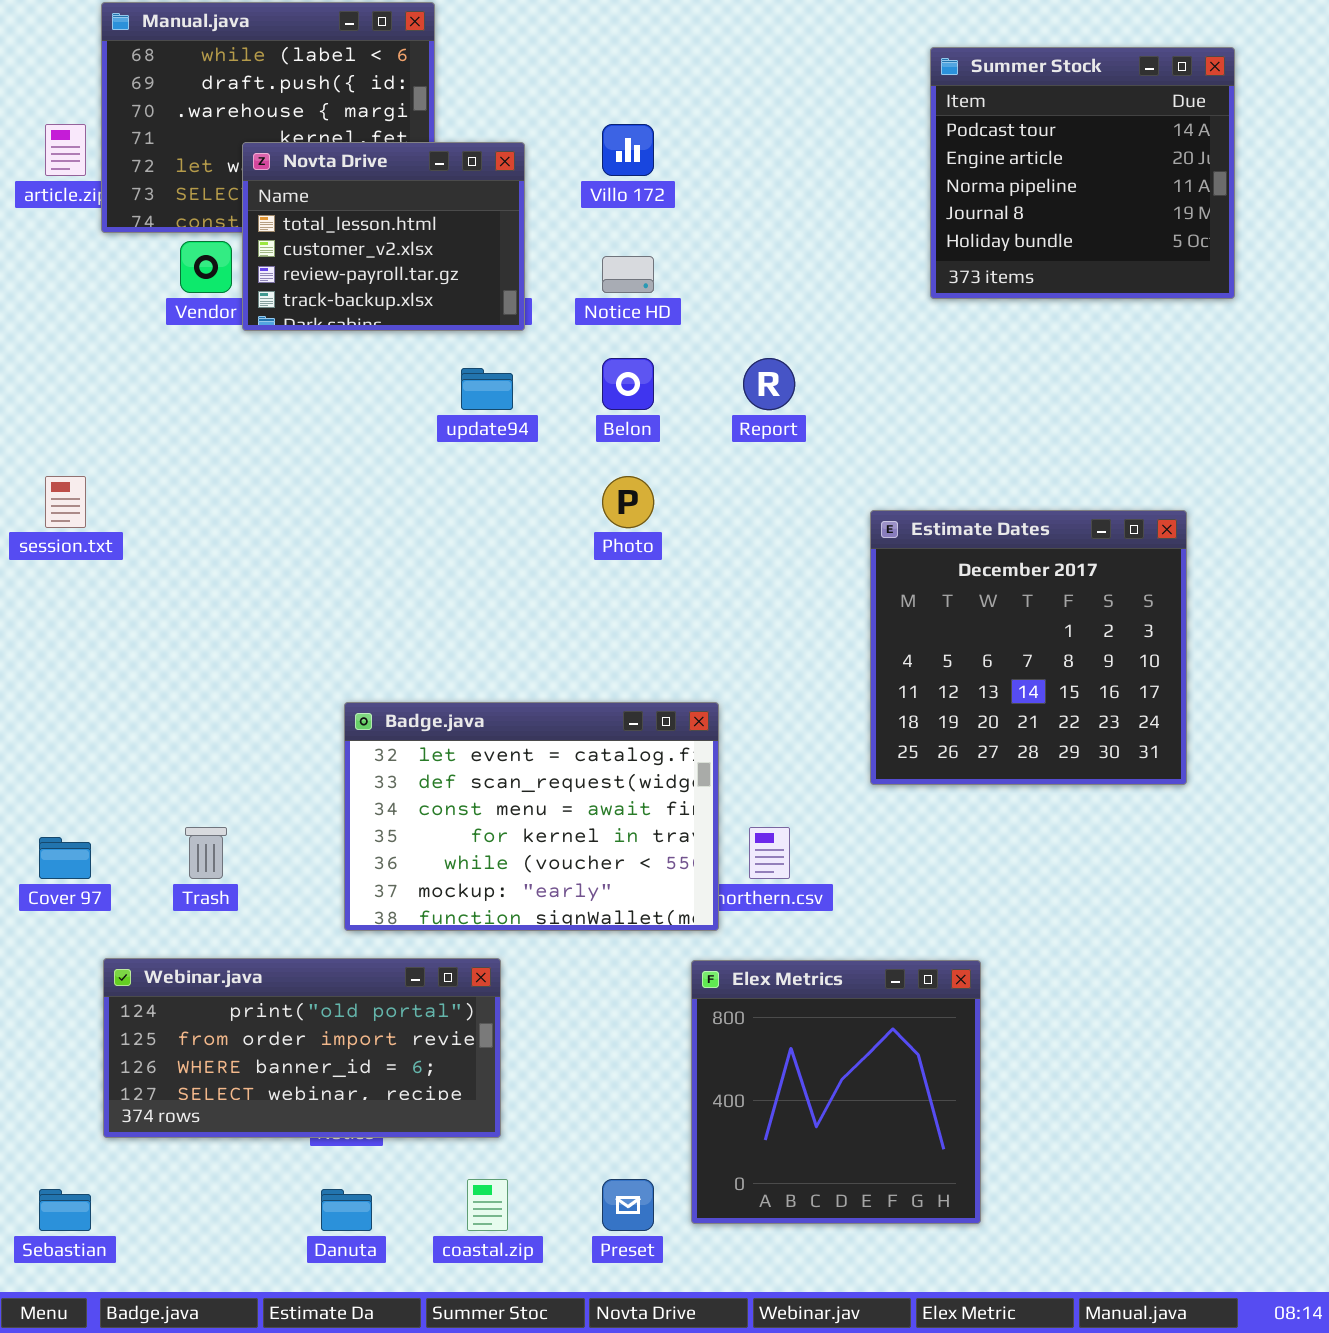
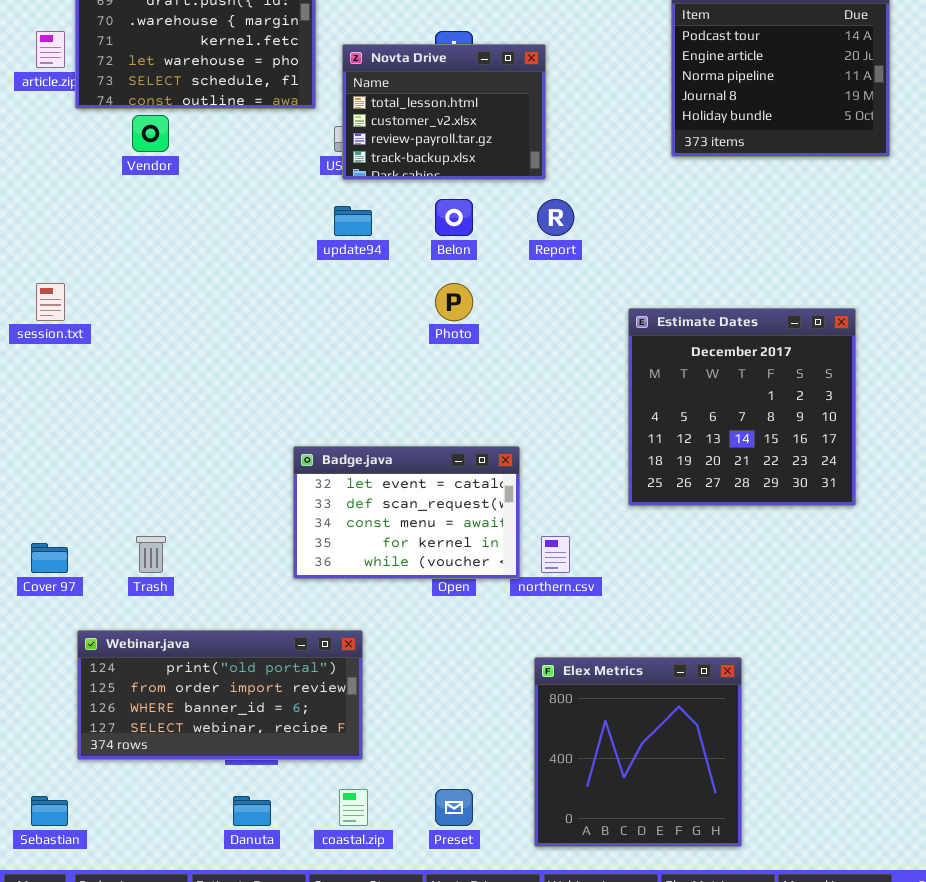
Novta Drive: [242,142,525,331] -> [342,44,546,180], moved
Badge.java: [344,702,719,931] -> [293,446,520,579], resized
Elex Metrics: [691,960,981,1224] -> [534,657,742,847], moved

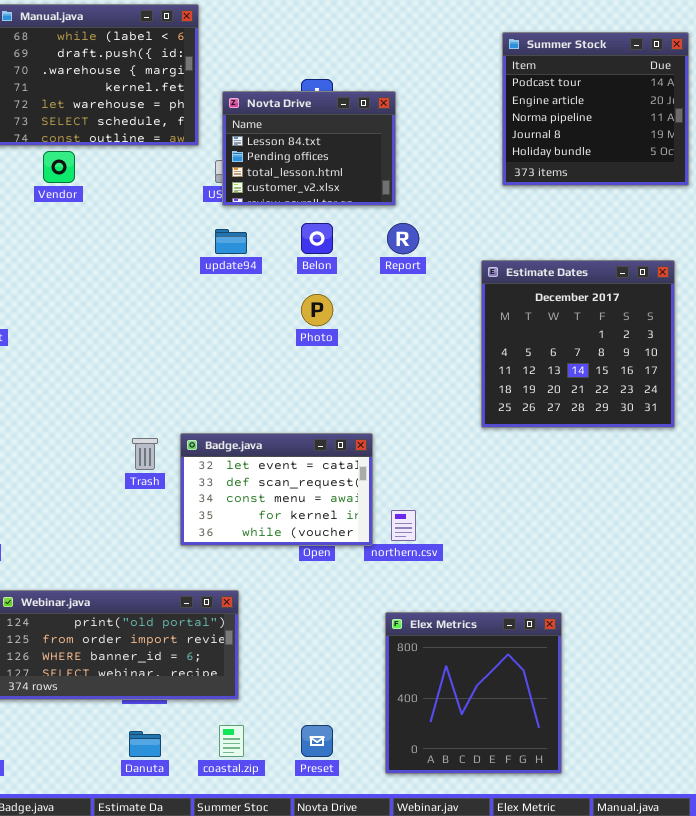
Novta Drive: [342,44,546,180] -> [222,91,396,206], scrolled up 2 rows
Estimate Dates: [628,308,856,506] -> [481,260,675,428], moved
Trash: [136,536,166,573] -> [132,438,158,470], moved

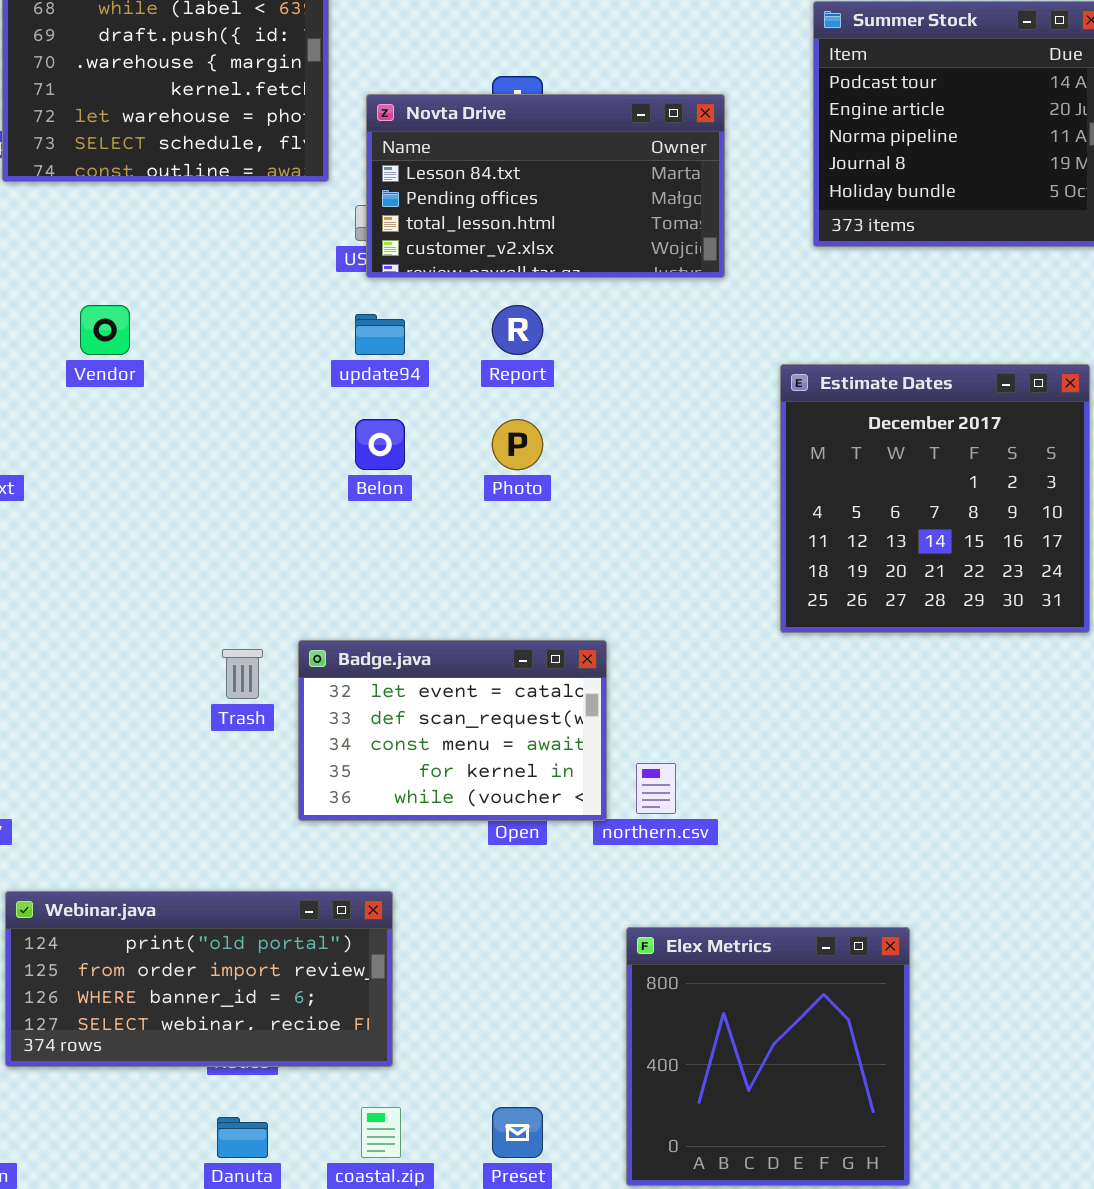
Novta Drive: [222,91,396,206] -> [366,94,725,278], resized
Vendor: [43,151,75,183] -> [80,305,130,355], moved
Belon: [301,223,333,254] -> [355,419,405,470], moved
Report: [387,223,419,254] -> [492,305,543,355], moved

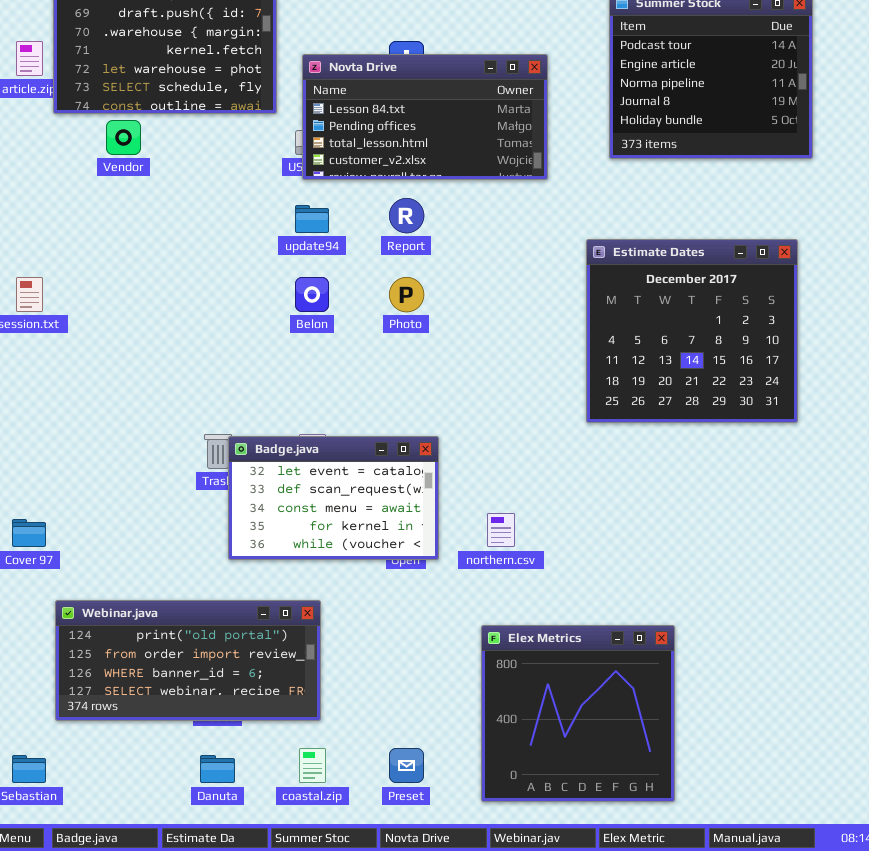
Vendor: [80,305,130,355] -> [106,120,141,155], moved
Badge.java: [298,640,607,821] -> [228,436,439,560], moved

